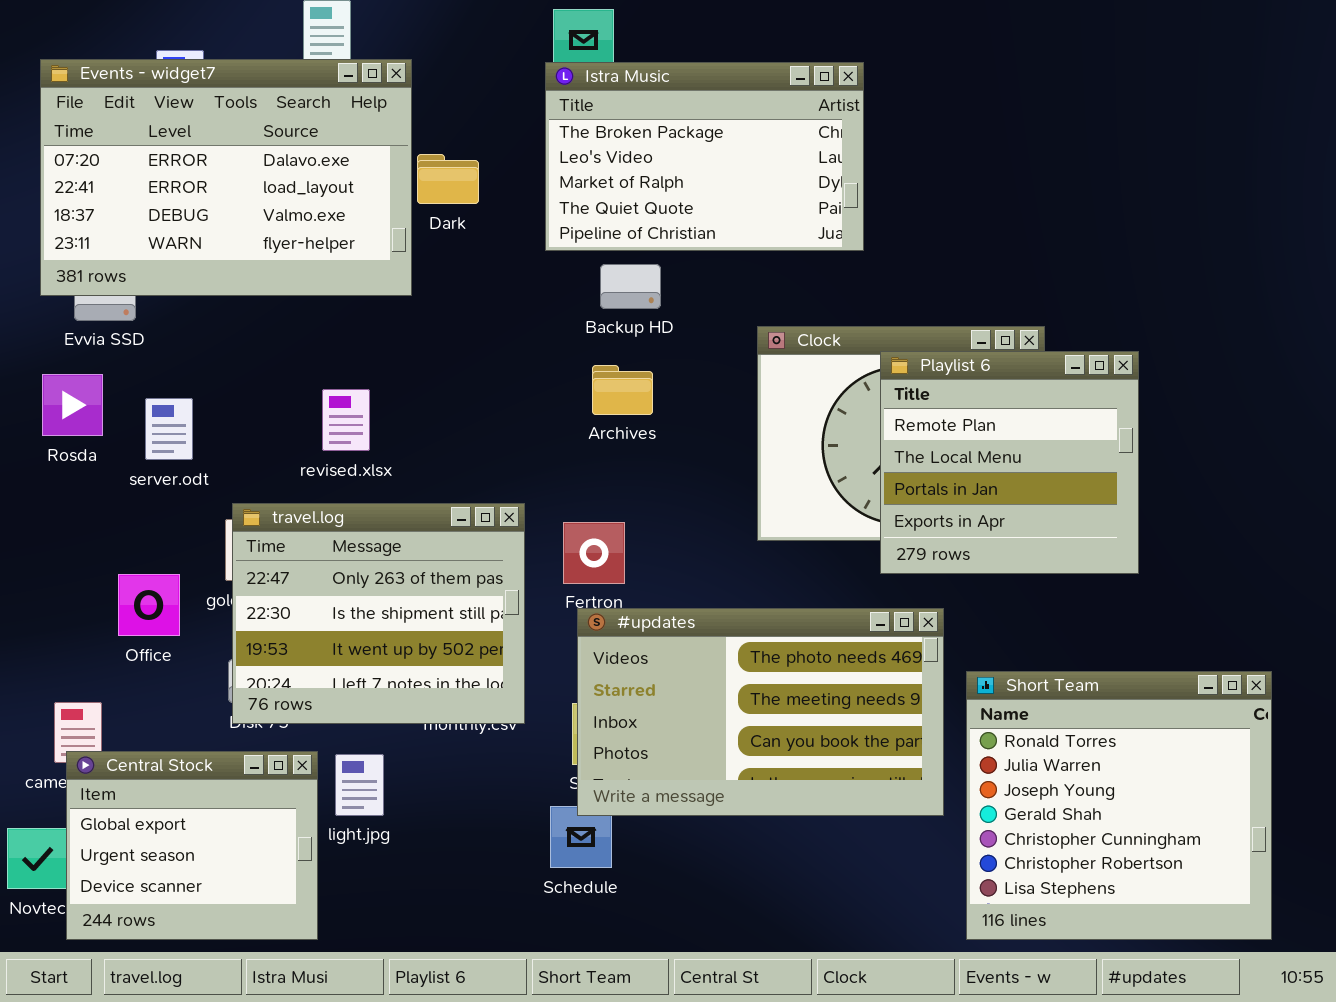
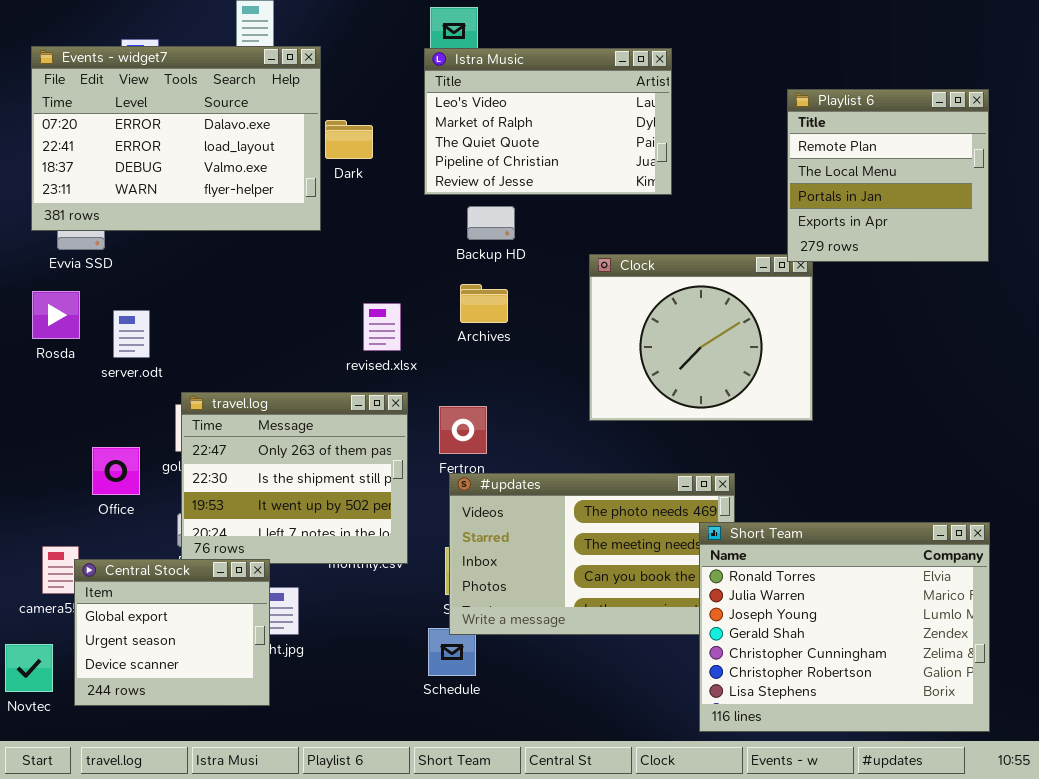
Istra Music: [545,62,864,251] -> [424,48,672,195], scrolled down 1 row
Playlist 6: [880,351,1139,574] -> [787,89,989,262], moved
revised.xlsx: [322,389,370,451] -> [363,303,401,351], moved
Short Team: [966,671,1272,940] -> [699,522,990,732], resized
Central Stock: [66,751,318,940] -> [74,559,270,706], moved

